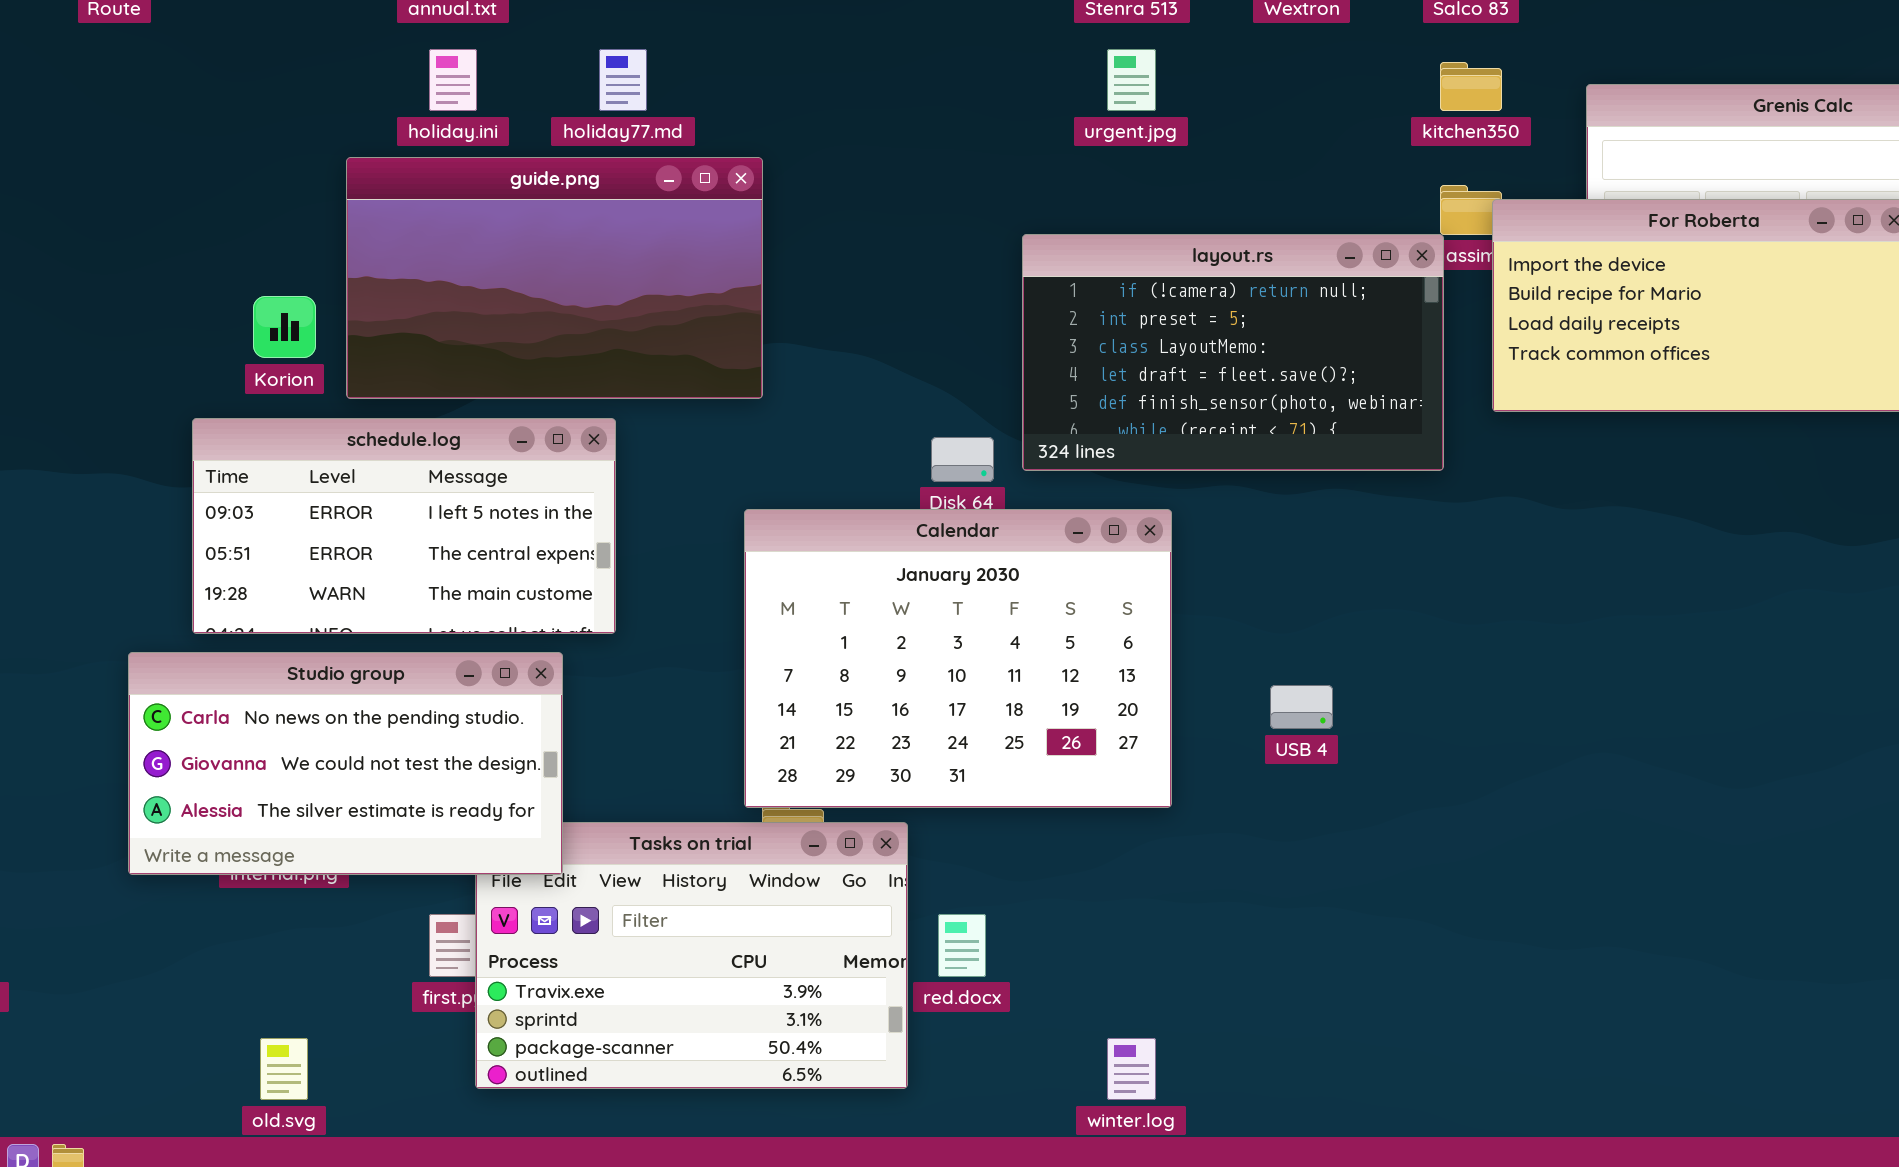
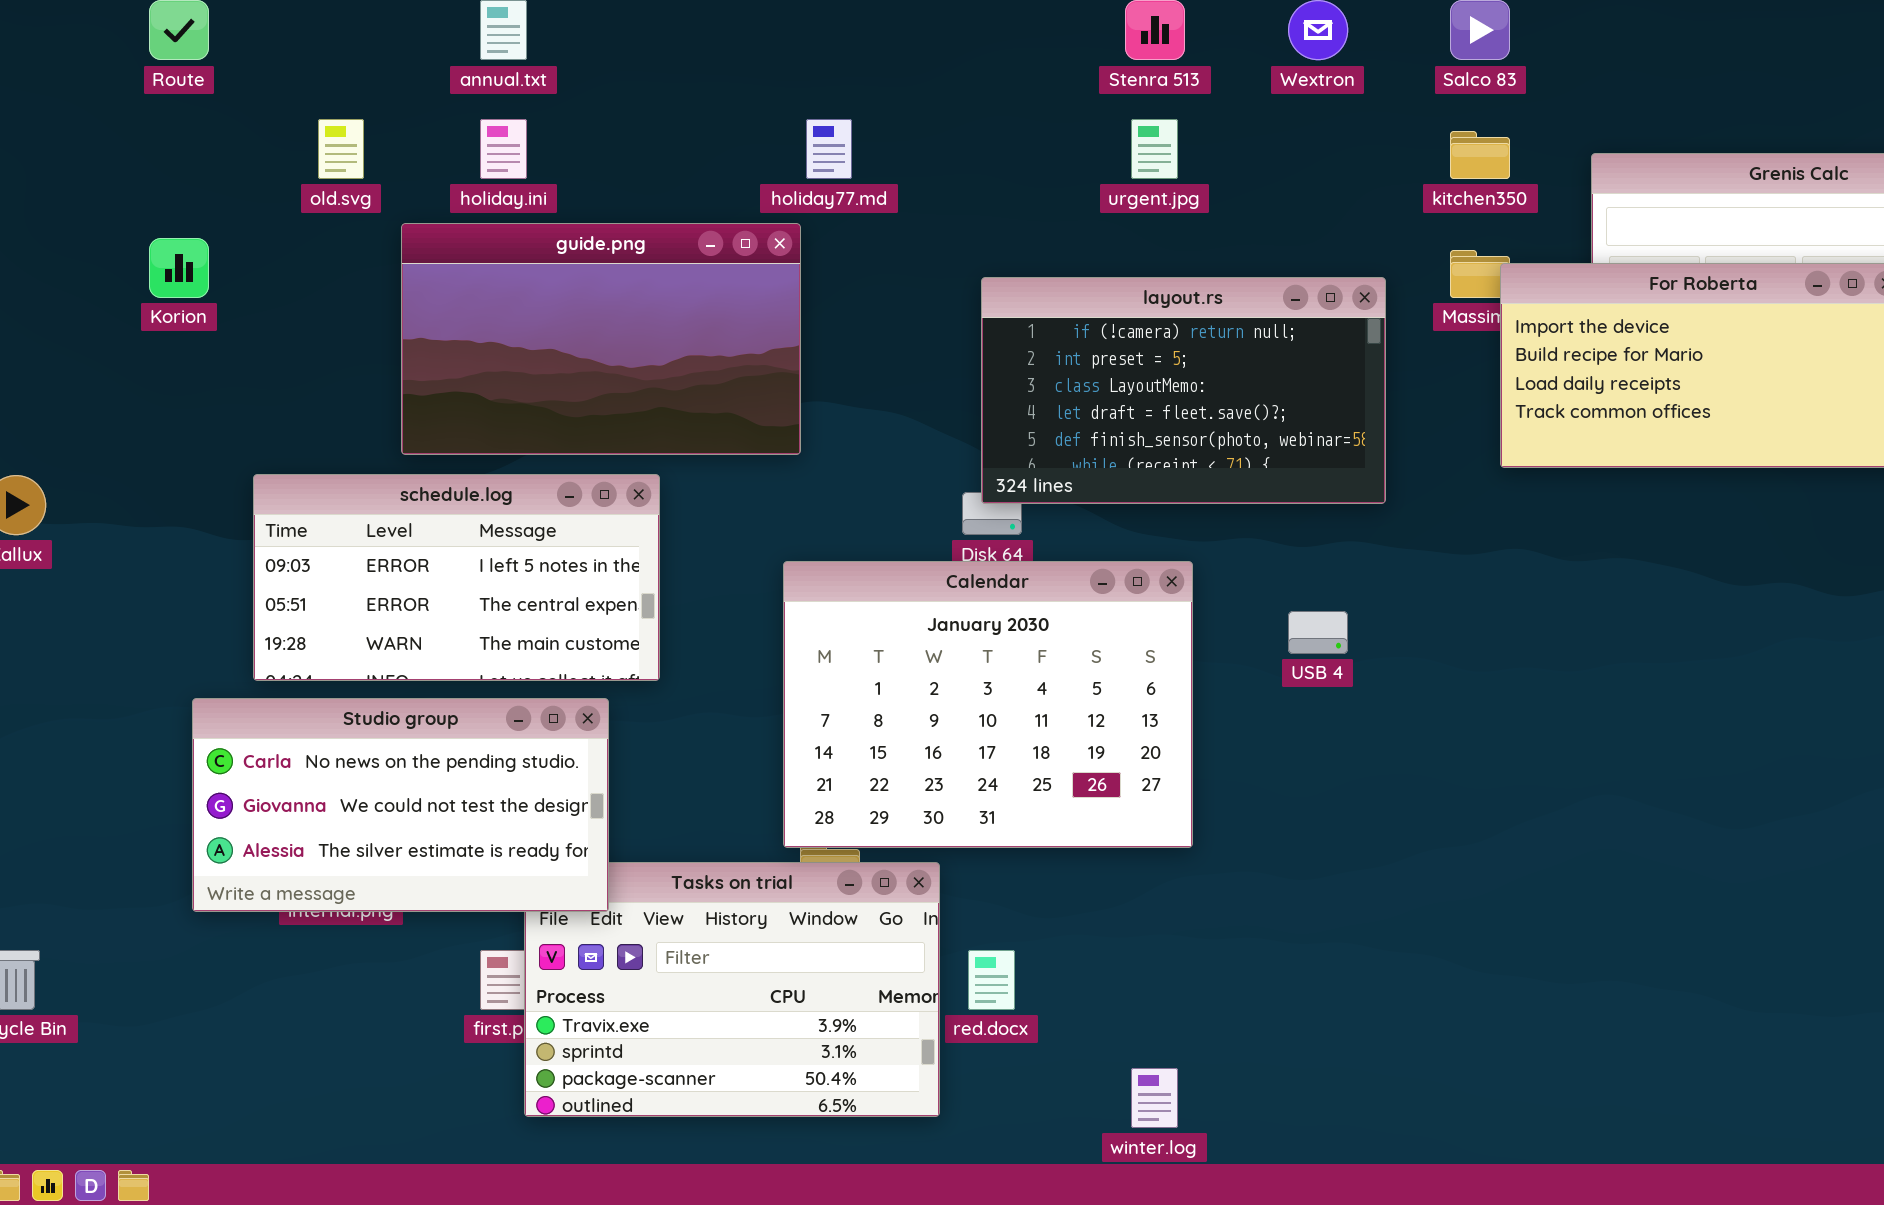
holiday77.md: [599,49,647,111] -> [806,119,852,179], moved
layout.rs: [1022,234,1444,471] -> [981,277,1386,504], moved
Korion: [253,296,316,358] -> [149,238,209,298], moved
USB 4: [1270,685,1333,729] -> [1288,611,1348,654], moved
old.svg: [260,1038,308,1100] -> [318,119,364,179], moved

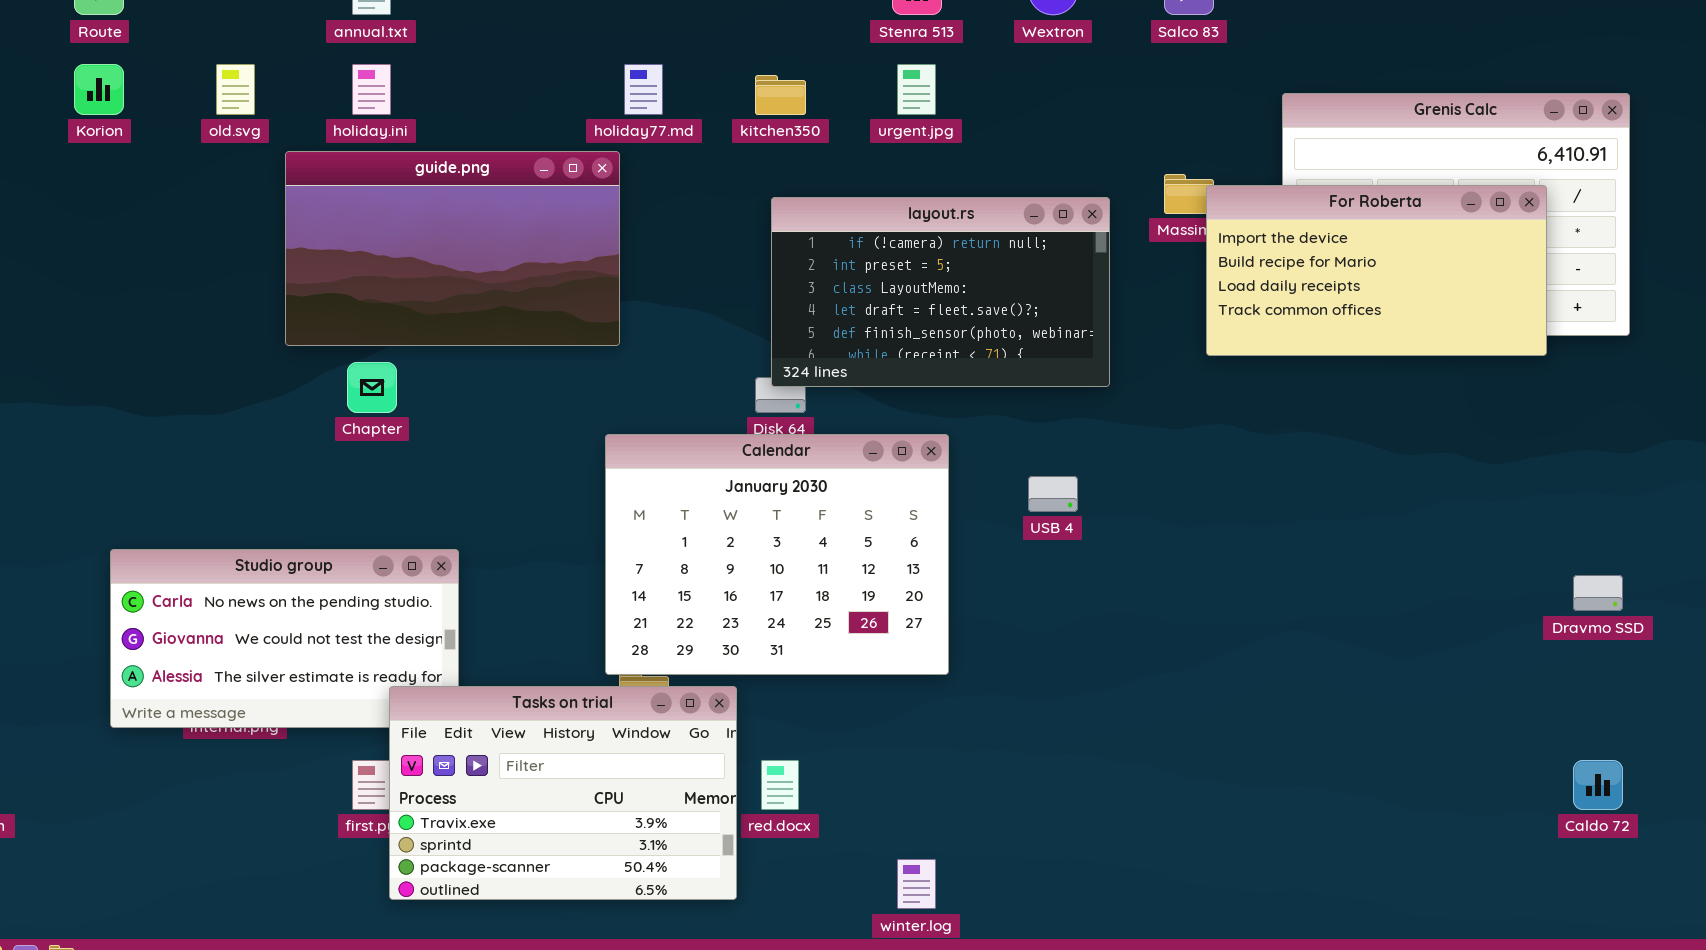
kitchen350: [1450,131,1510,179] -> [755,75,806,115], moved
Korion: [149,238,209,298] -> [74,64,124,115], moved
schedule.log: [253,474,660,681] -> none, closed
Tasks on trial: [524,862,940,1117] -> [389,686,737,900], raised

